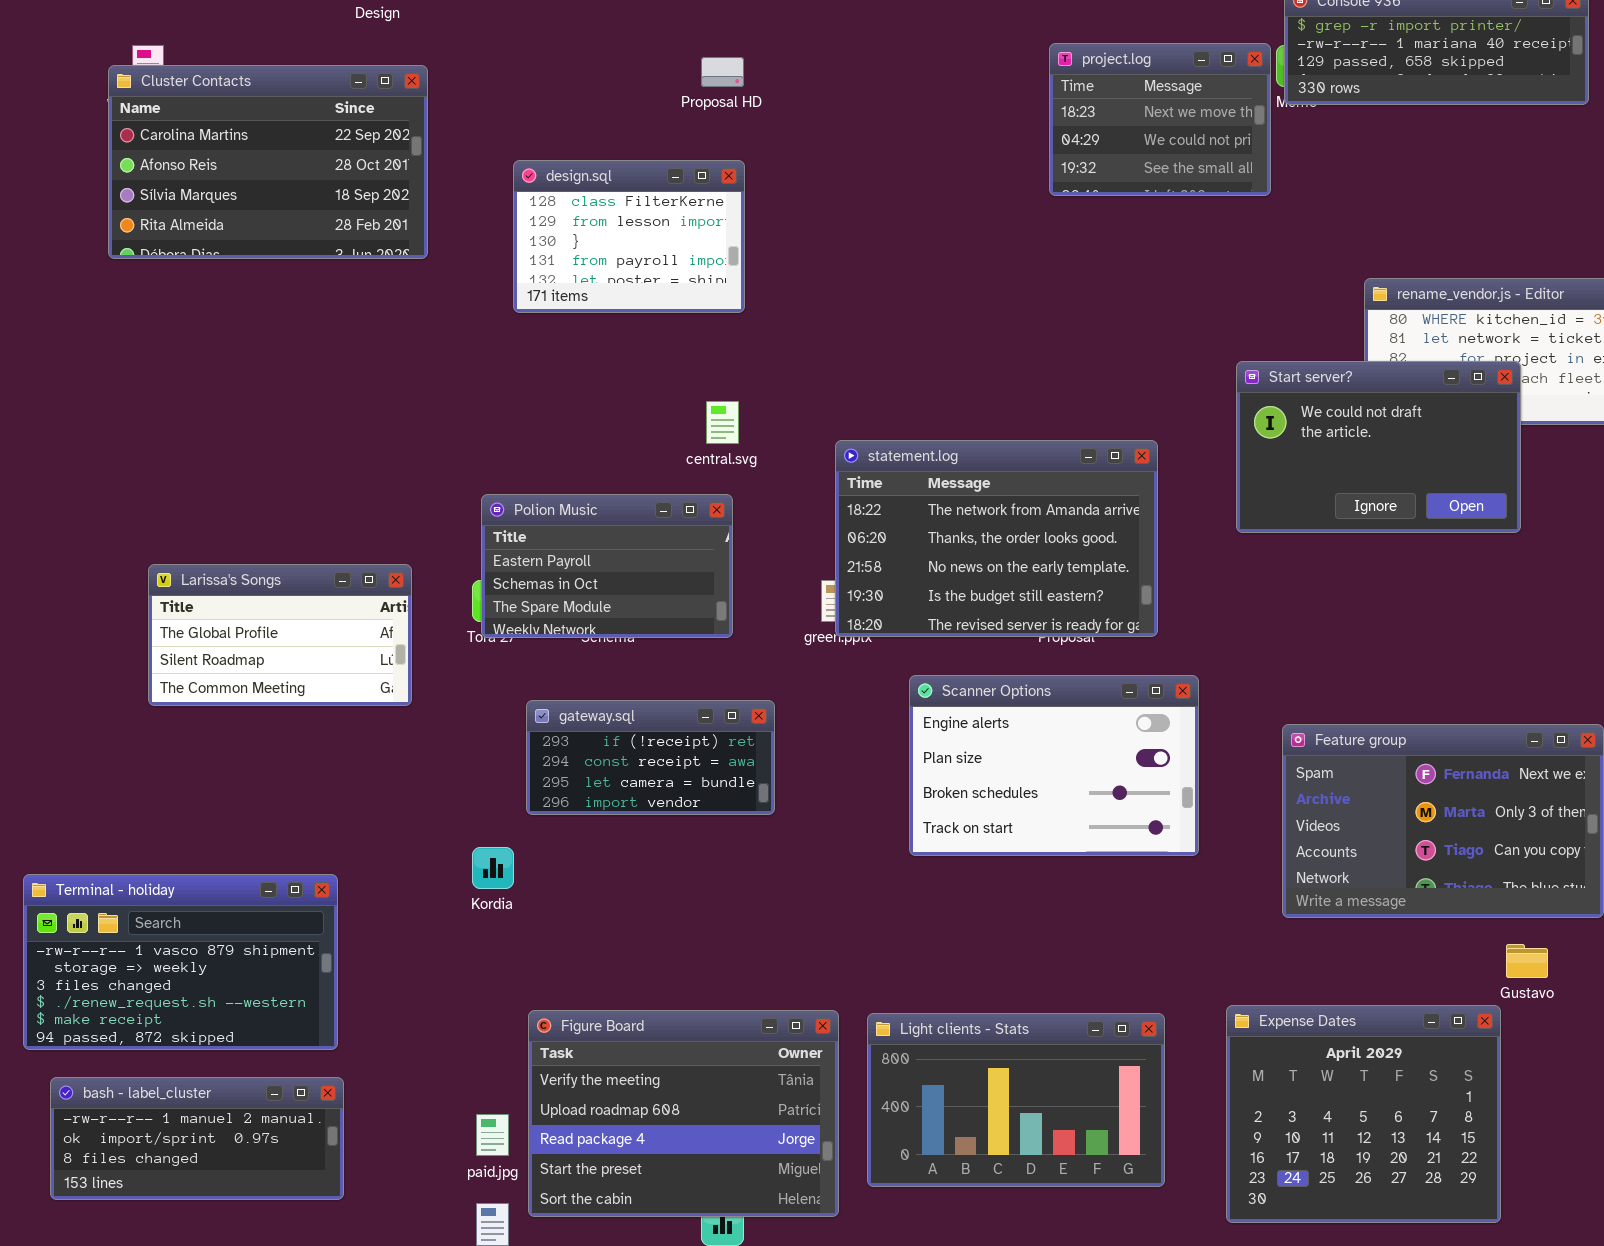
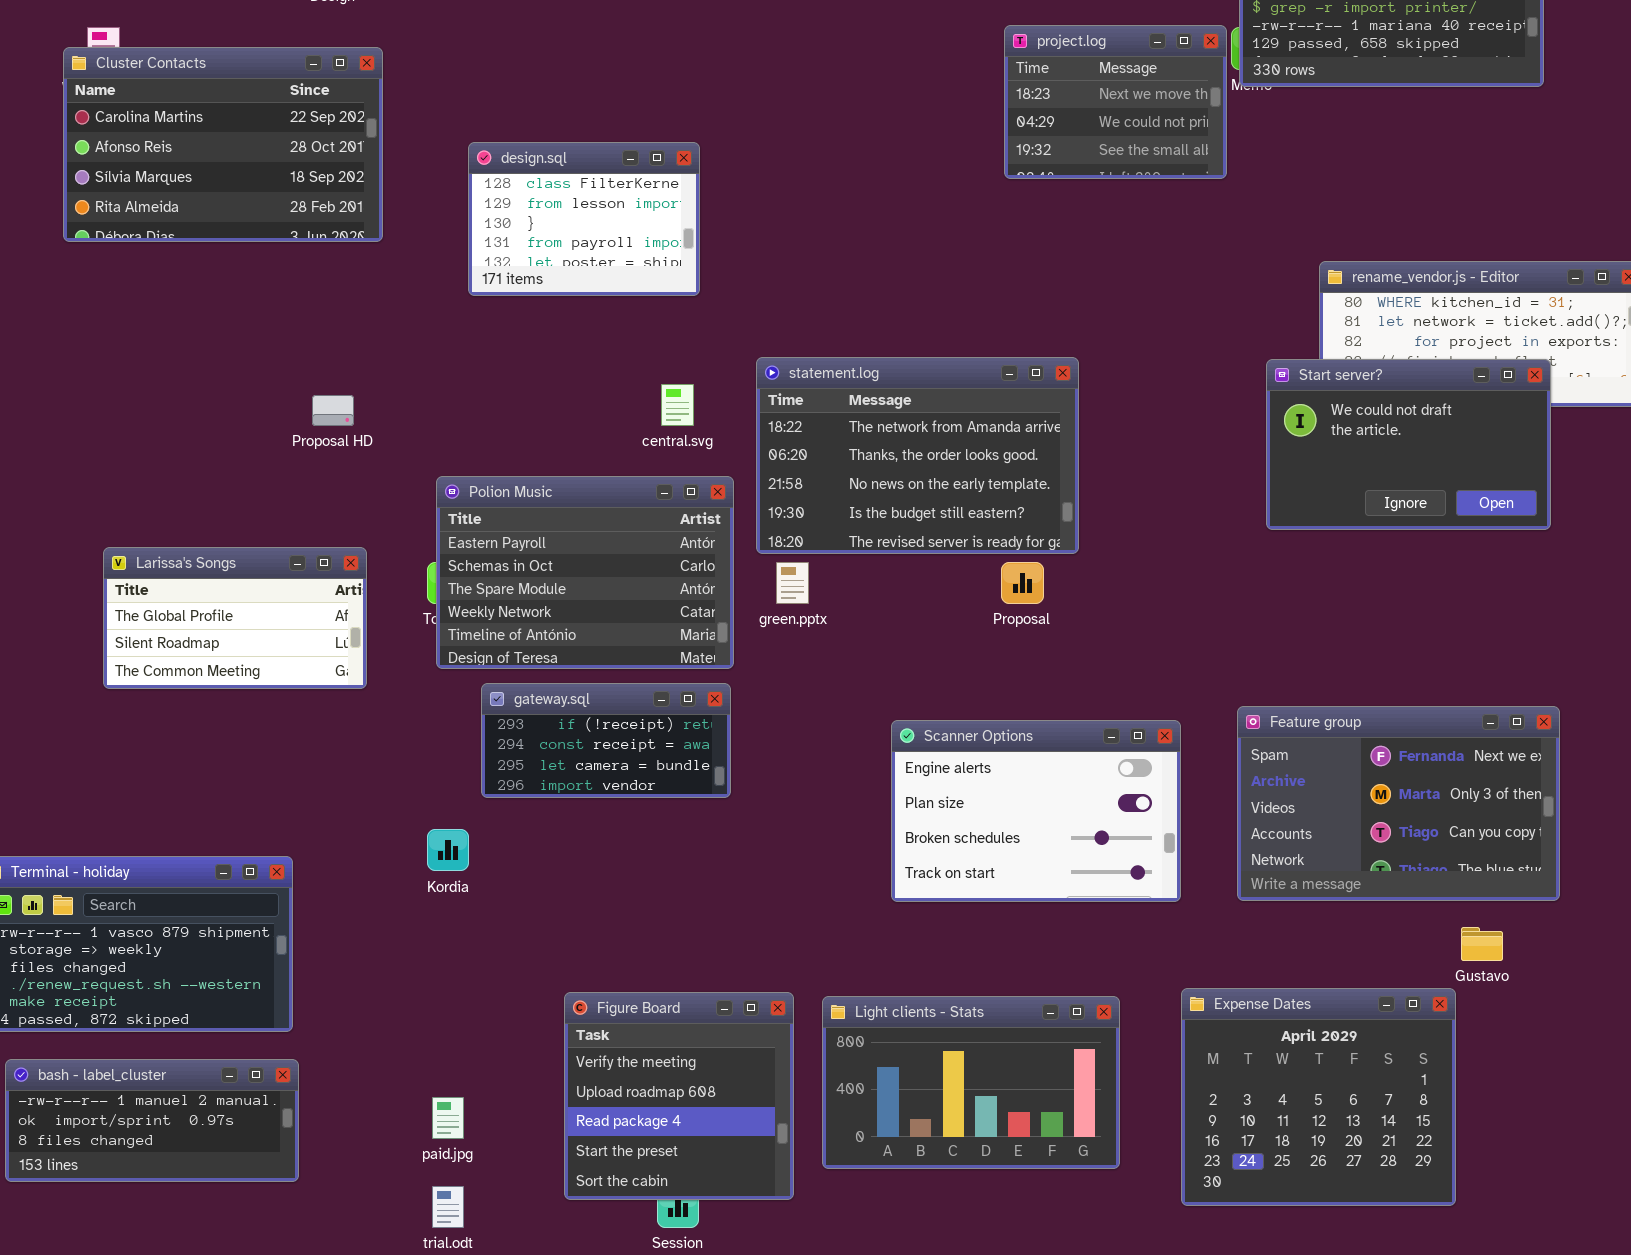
Proposal HD: [701,57,744,87] -> [312,395,354,426], moved
Start server?: [1236,361,1521,533] -> [1266,359,1551,530], moved
statement.log: [835,440,1158,637] -> [756,357,1079,554], moved
Polion Music: [481,494,733,638] -> [436,476,734,669], resized
Scanner Options: [909,675,1199,856] -> [891,720,1181,902], moved
Figure Board: [528,1010,839,1217] -> [564,992,794,1200], resized

